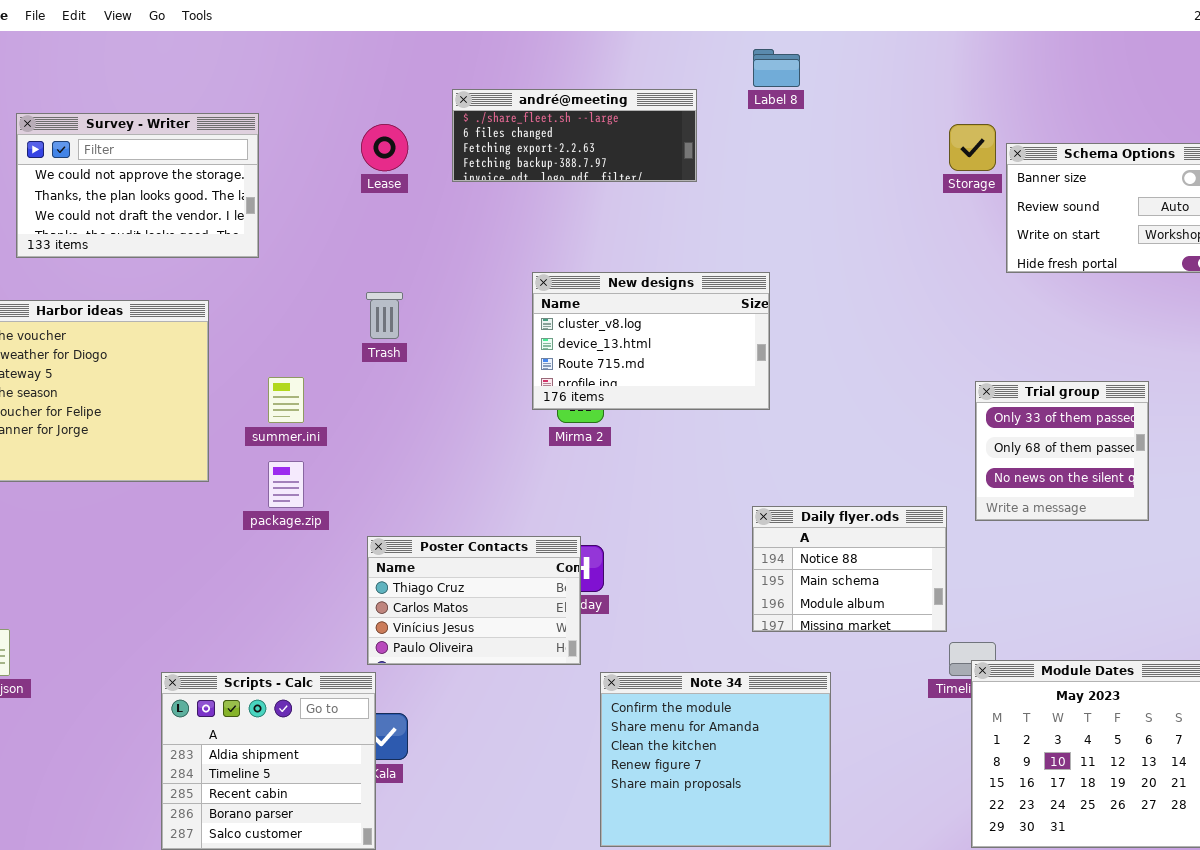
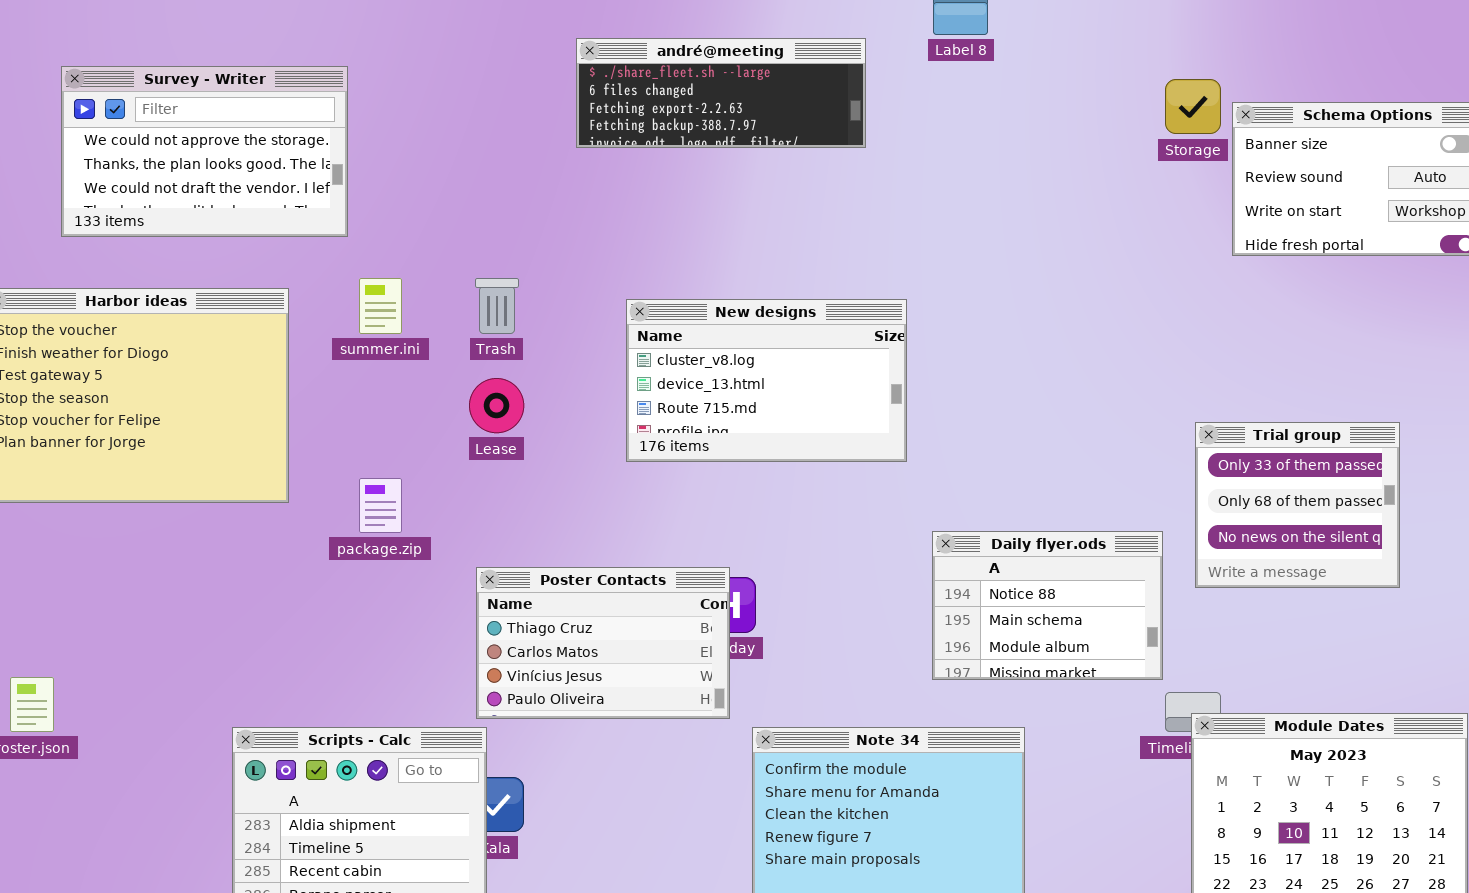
Lease: [361,124,408,171] -> [469,378,524,433], moved
New designs: [532,272,770,410] -> [626,299,907,462], moved
summer.ini: [268,377,304,423] -> [359,278,402,334], moved
Trial group: [975,381,1149,521] -> [1195,422,1400,588], moved

